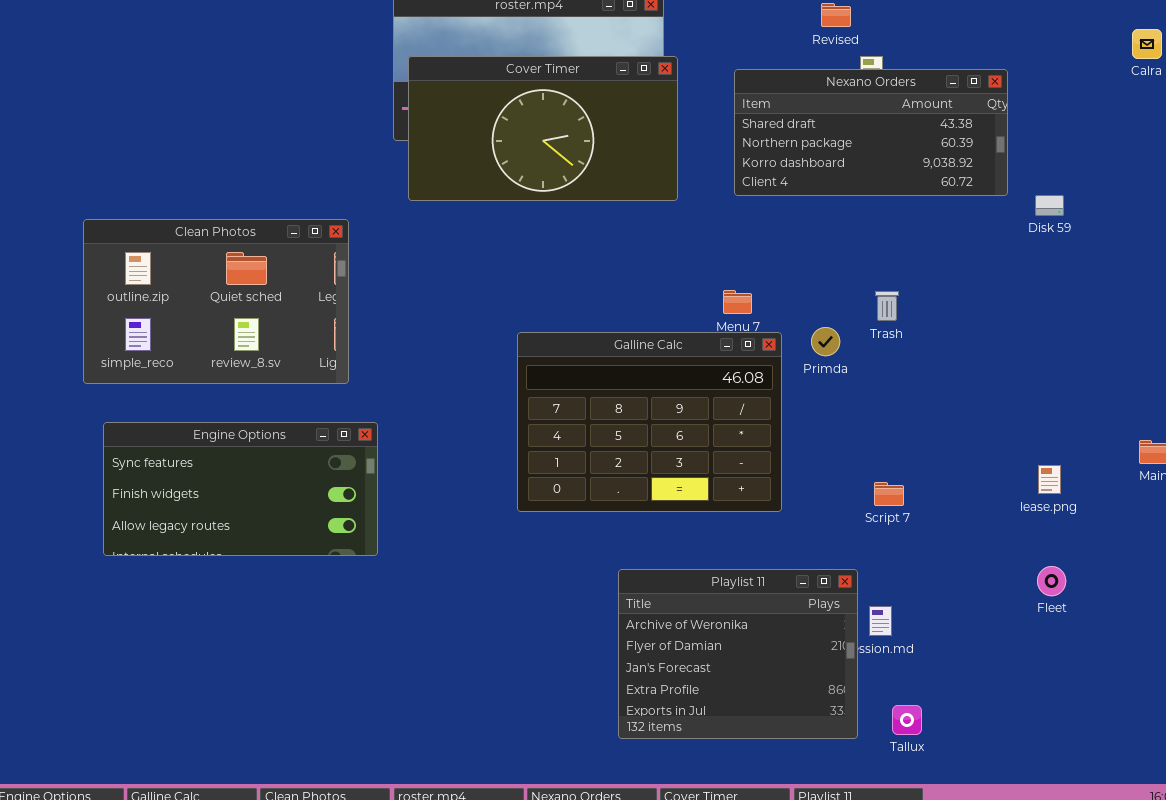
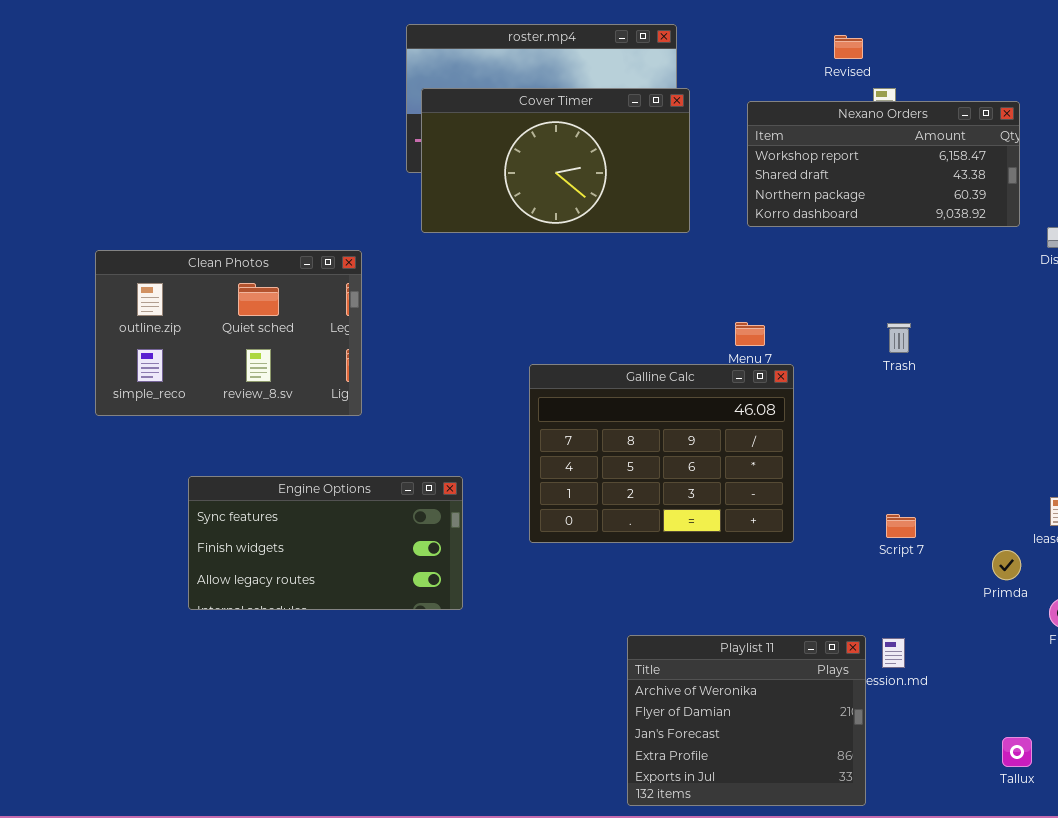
Nexano Orders: [734,69,1008,196] -> [747,101,1020,227], scrolled up 1 row
Primda: [811,327,840,356] -> [992,550,1021,580], moved
Engine Options: [103,422,378,556] -> [188,476,463,610], moved
Playlist 11: [618,569,858,739] -> [627,635,866,806], moved
Tallux: [892,705,922,735] -> [1002,737,1032,767], moved

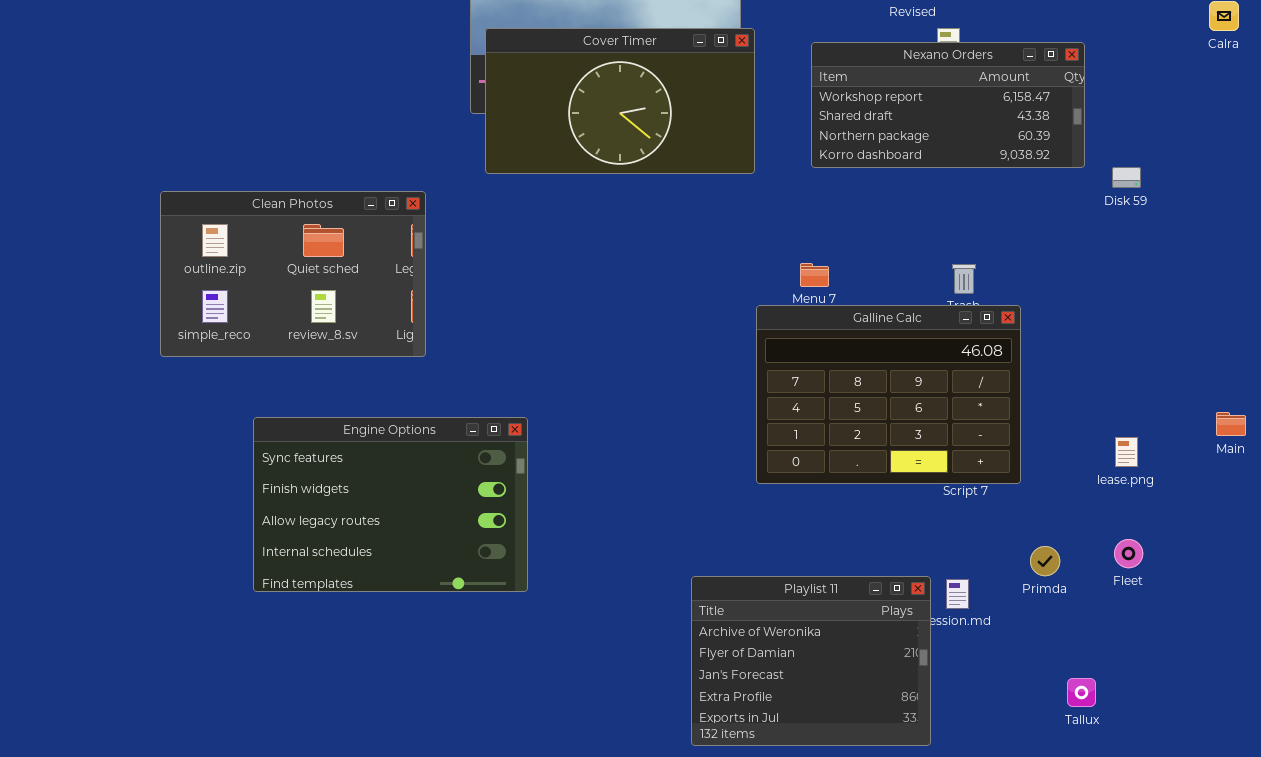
Galline Calc: [529,364,794,543] -> [756,305,1021,484], moved
Engine Options: [188,476,463,610] -> [253,417,528,592], resized
Primda: [992,550,1021,580] -> [1030,546,1060,576], moved

